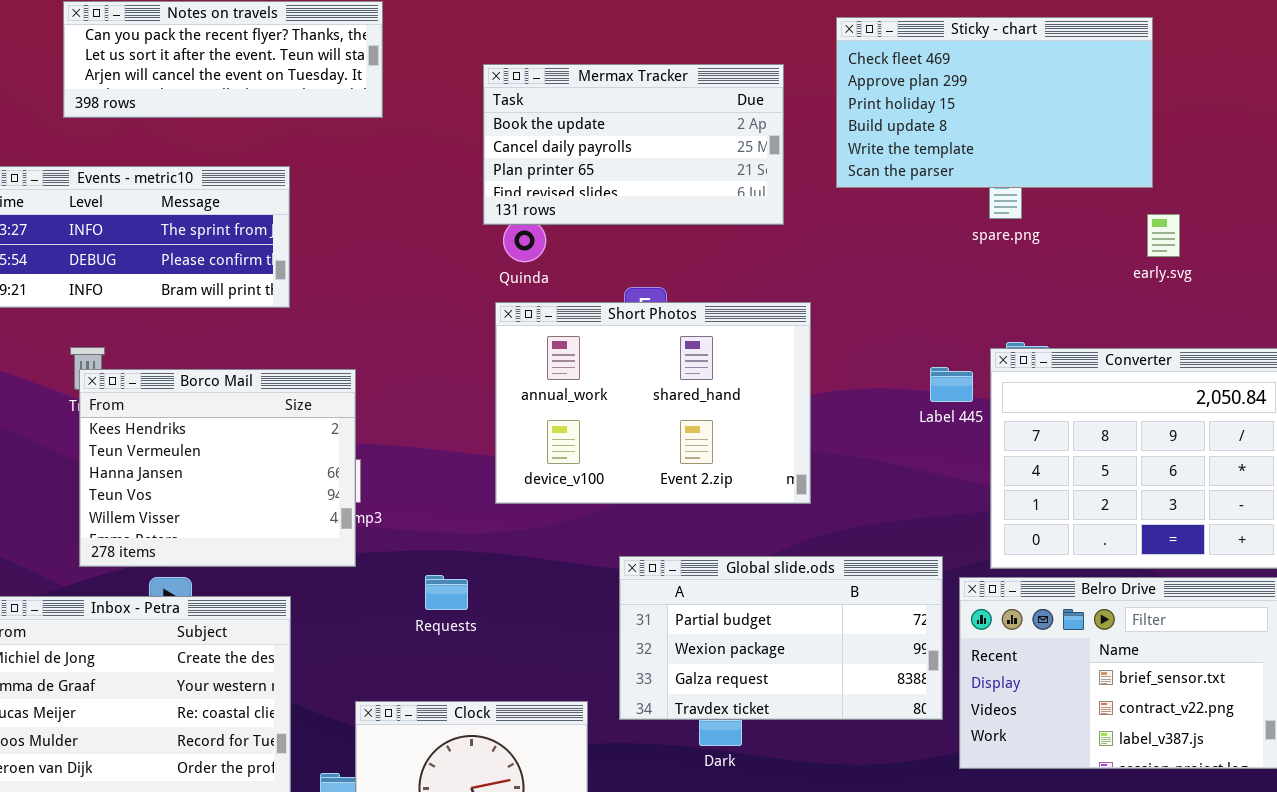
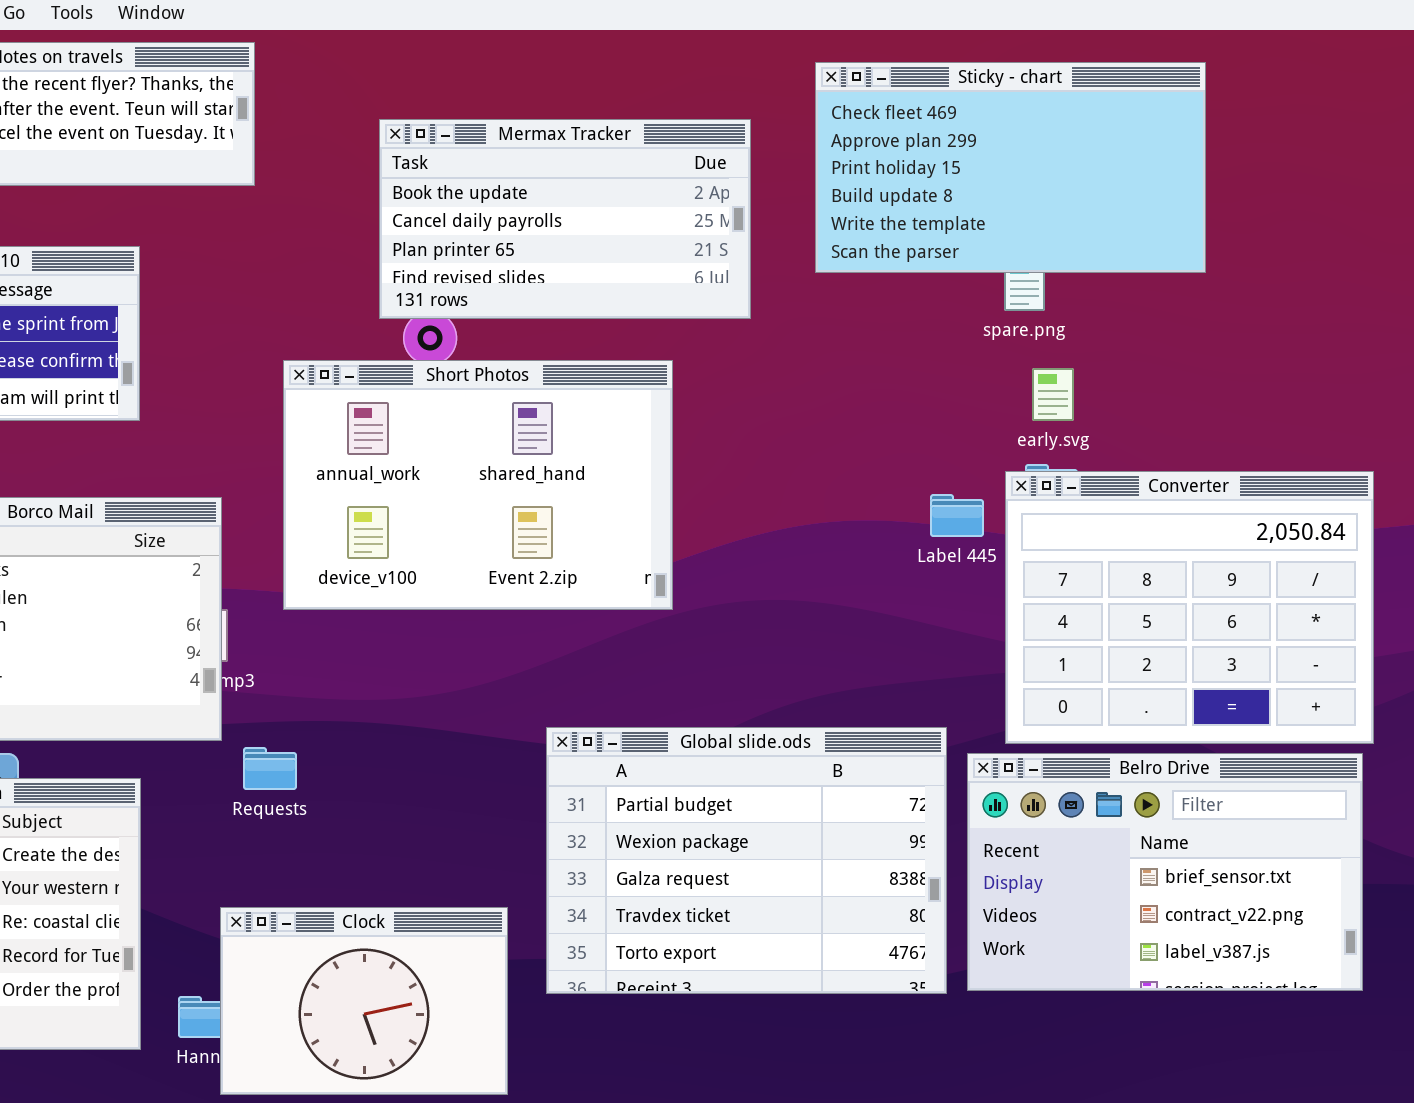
early.svg: [1147,214,1180,257] -> [1032,368,1074,421], moved
Short Photos: [495,302,811,504] -> [283,360,673,610], moved
Global slide.ods: [619,556,943,720] -> [546,727,947,994], resized
Requests: [425,575,468,610] -> [243,747,297,790], moved

